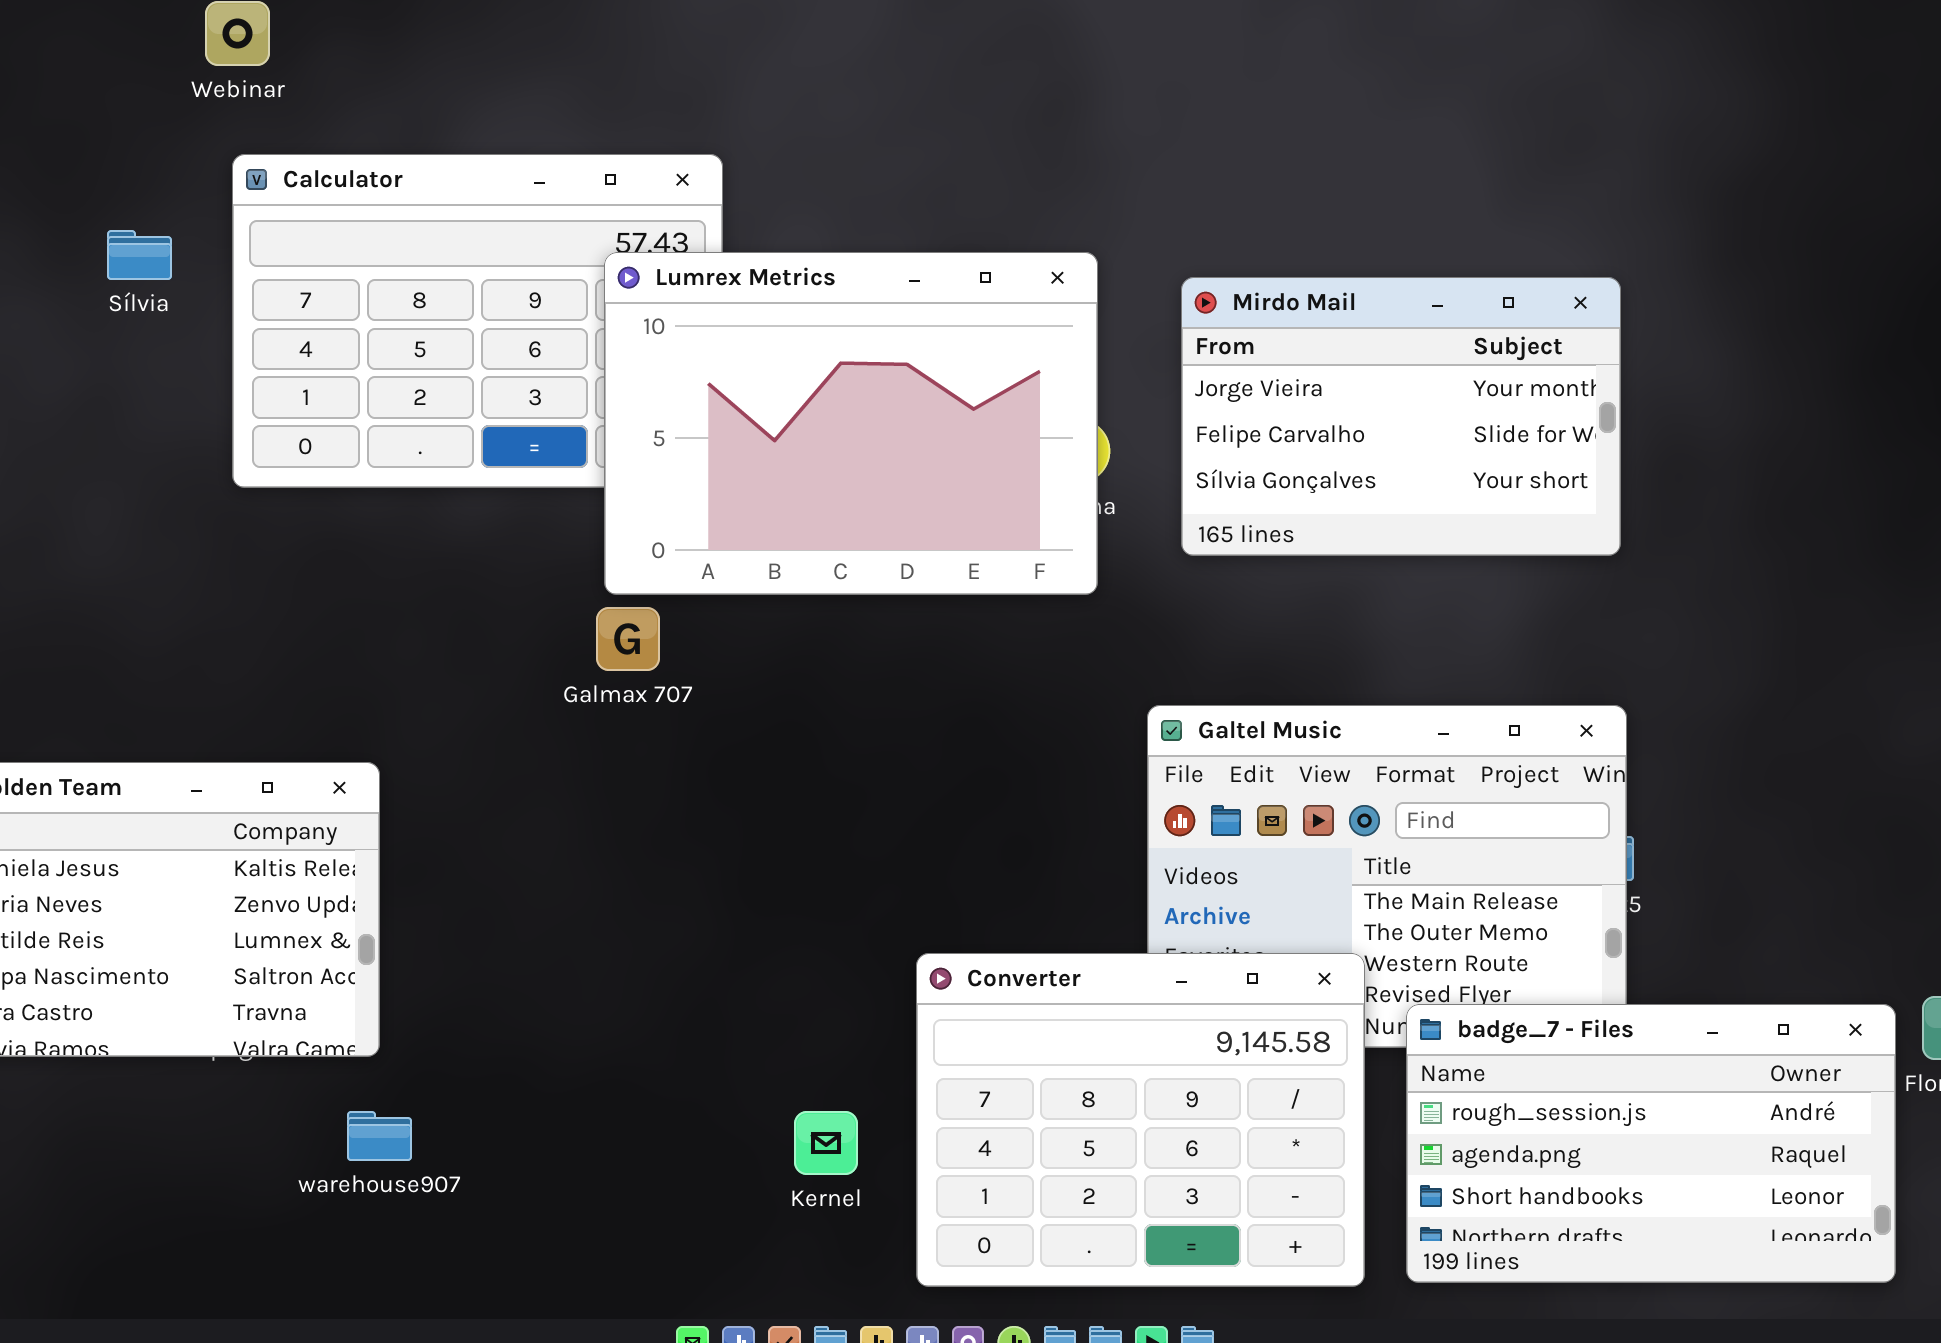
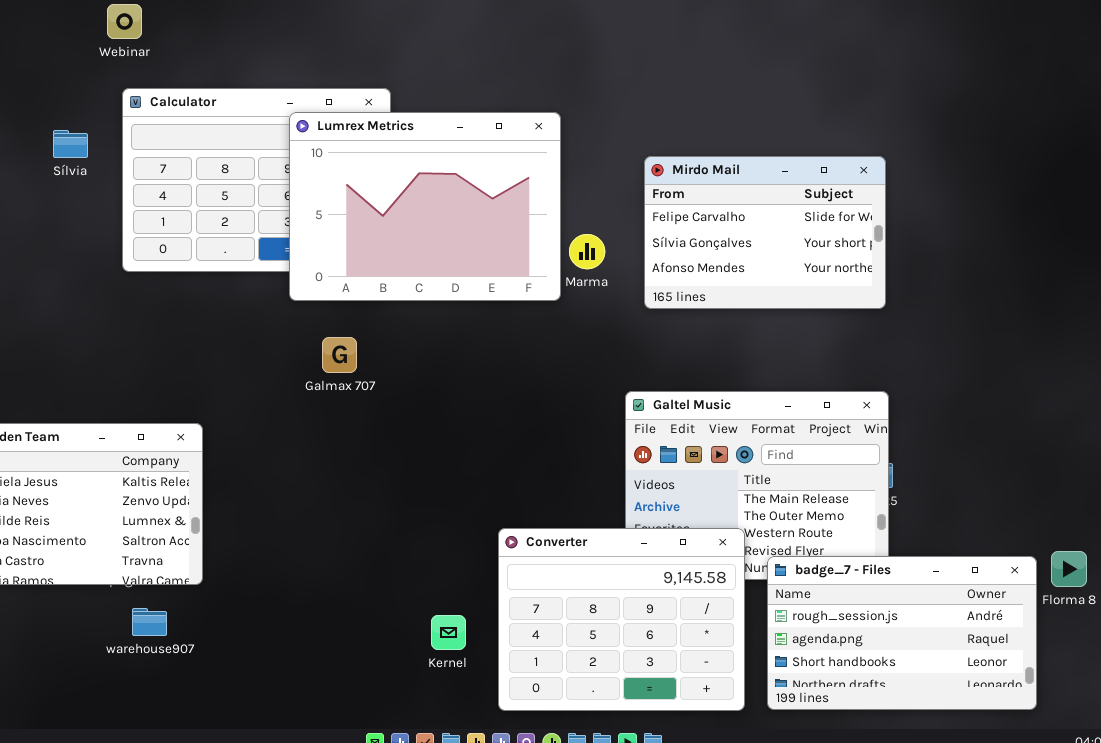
Lumrex Metrics: [604,252,1098,595] -> [289,112,561,301], moved
Mirdo Mail: [1181,277,1621,556] -> [644,156,886,309], scrolled down 1 row
warehouse907: [347,1111,412,1161] -> [132,608,167,636], moved

